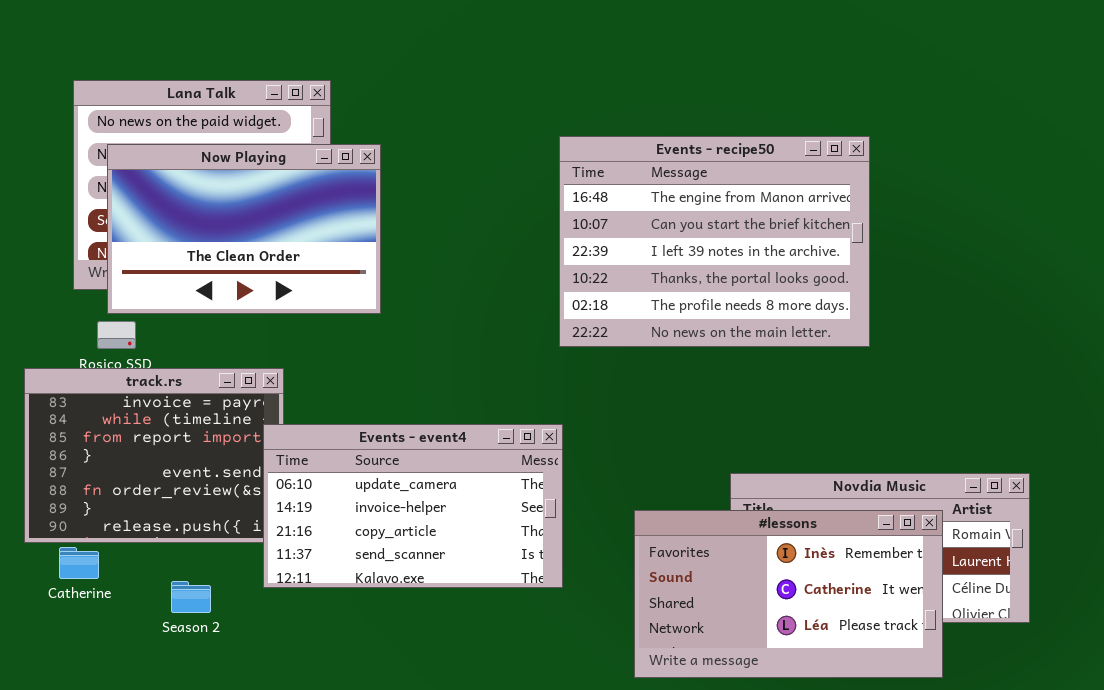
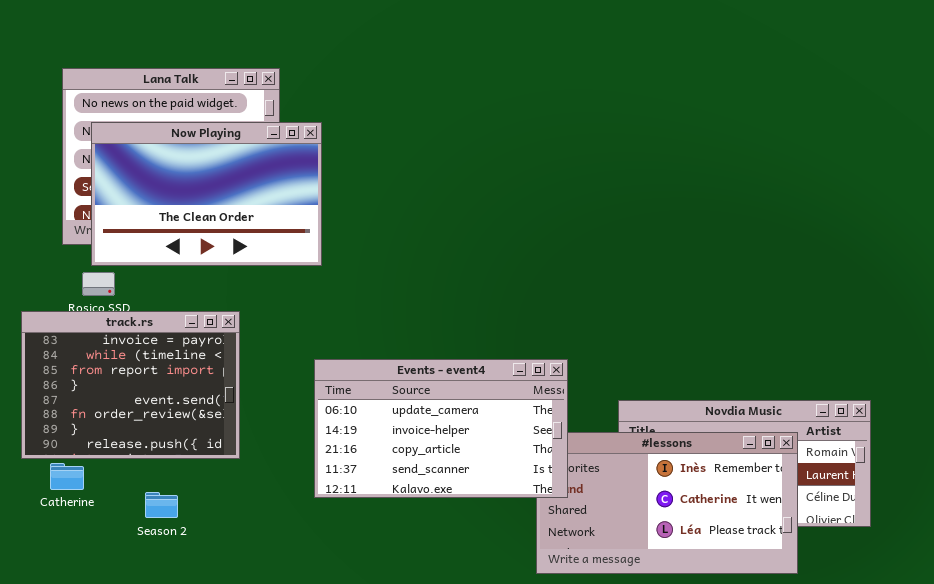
Events - recipe50: [559,136,870,347] -> none, closed
Events - event4: [263,424,563,588] -> [314,359,568,498], moved

